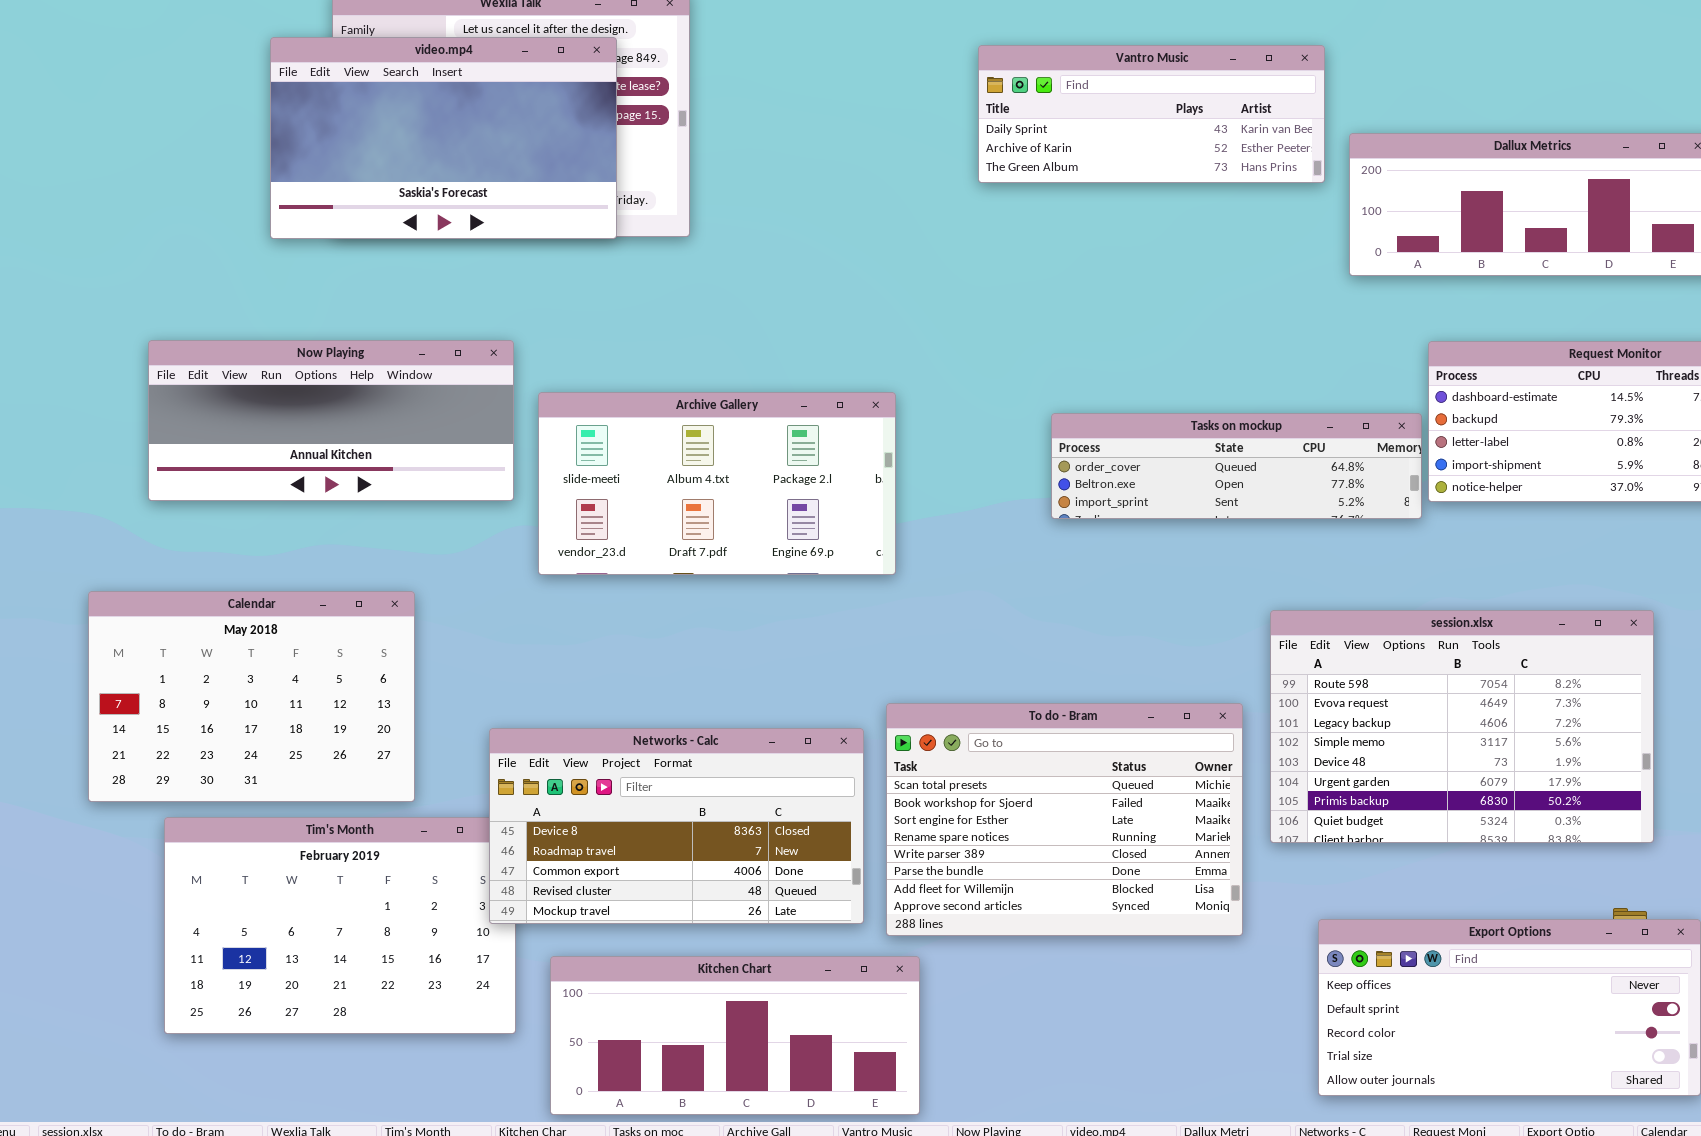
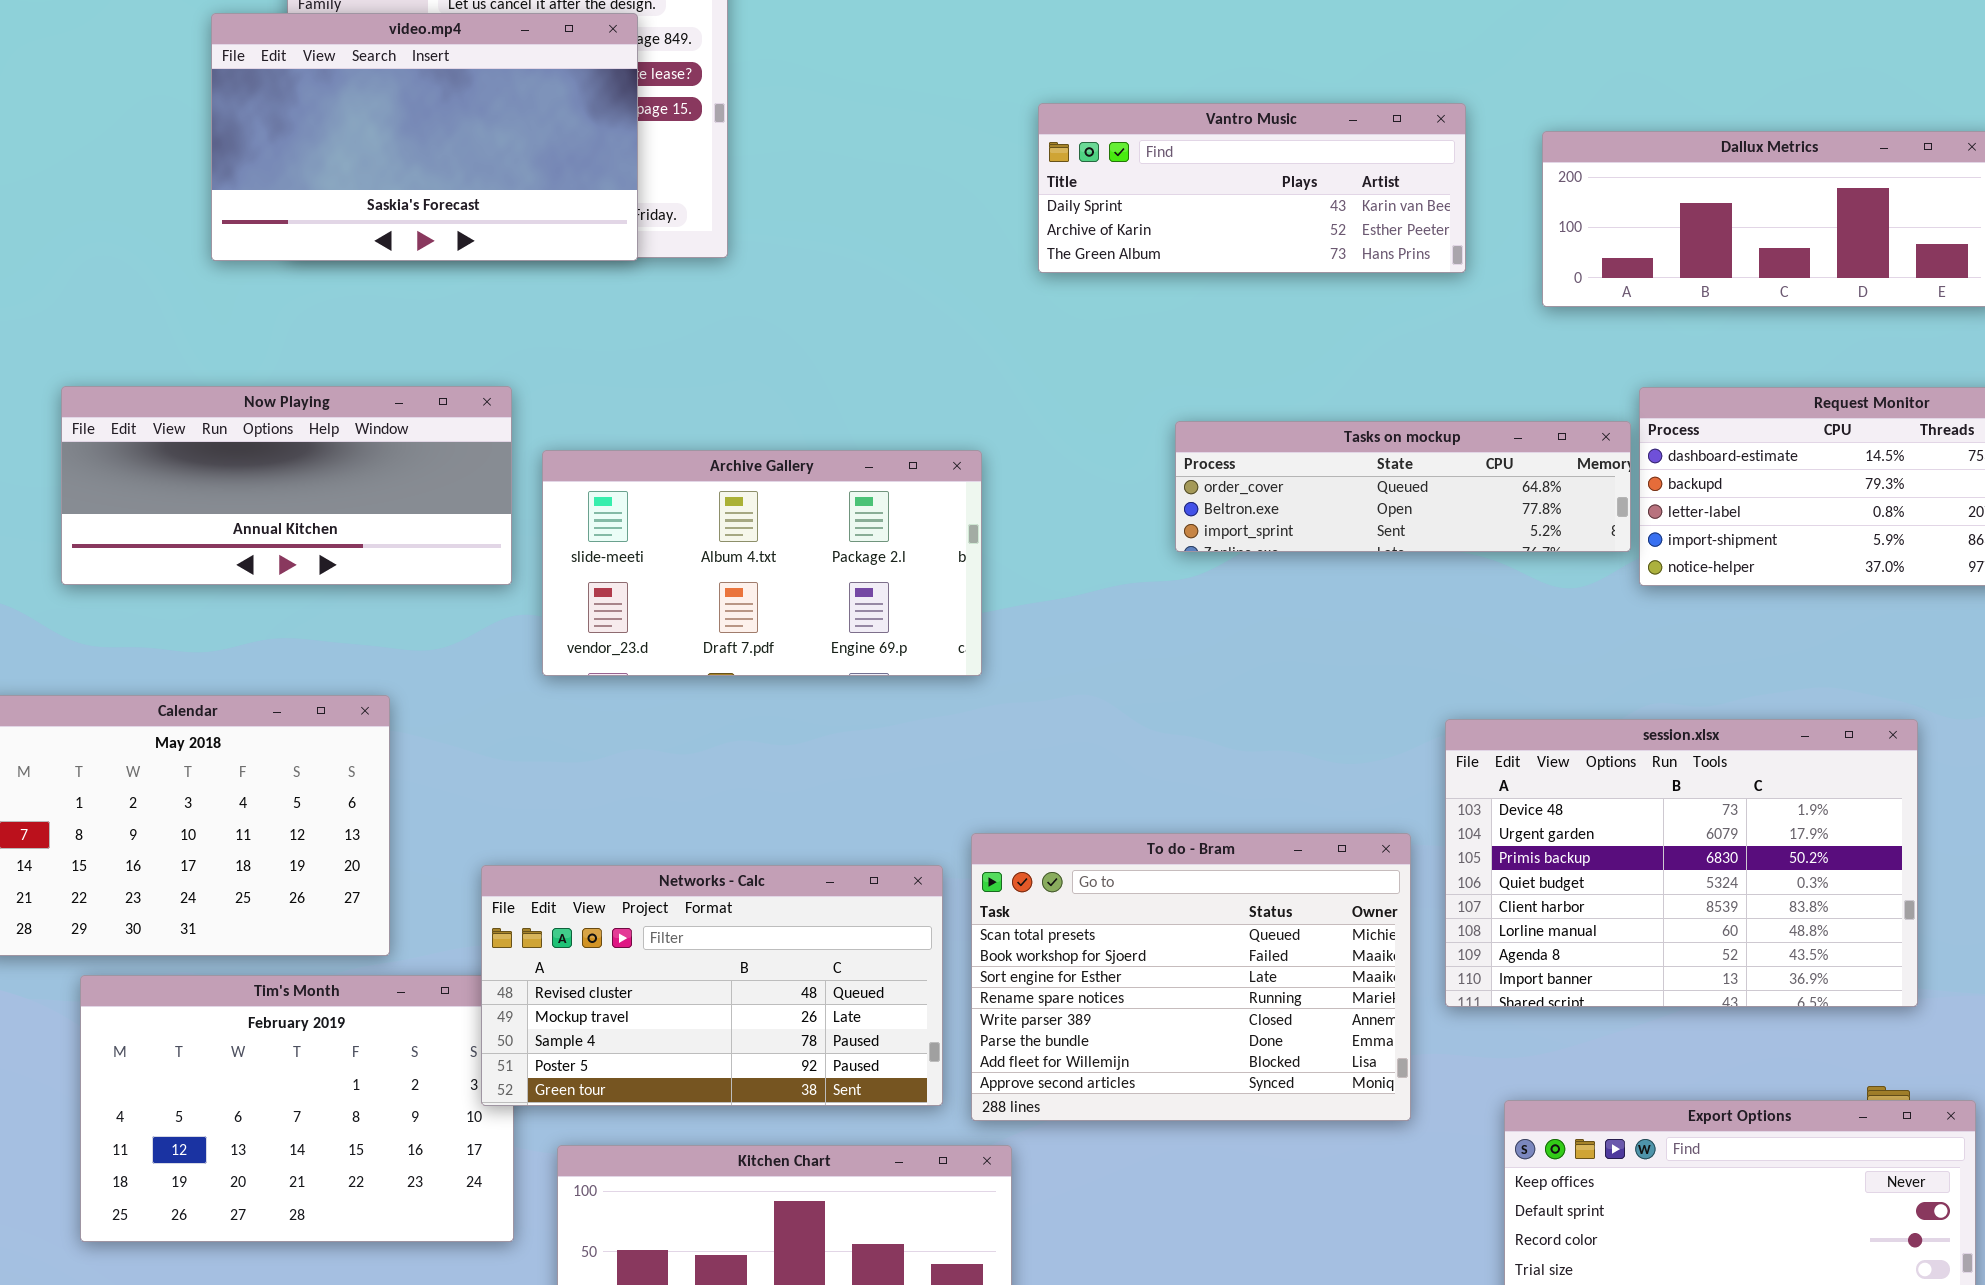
Vantro Music: [978,45,1325,183] -> [1038,103,1466,273], moved
Tasks on mockup: [1051,413,1422,519] -> [1175,421,1631,552], moved
session.xlsx: [1270,610,1654,843] -> [1445,719,1918,1007], scrolled down 4 rows
Networks - Calc: [489,728,864,924] -> [481,865,943,1106], scrolled down 3 rows

